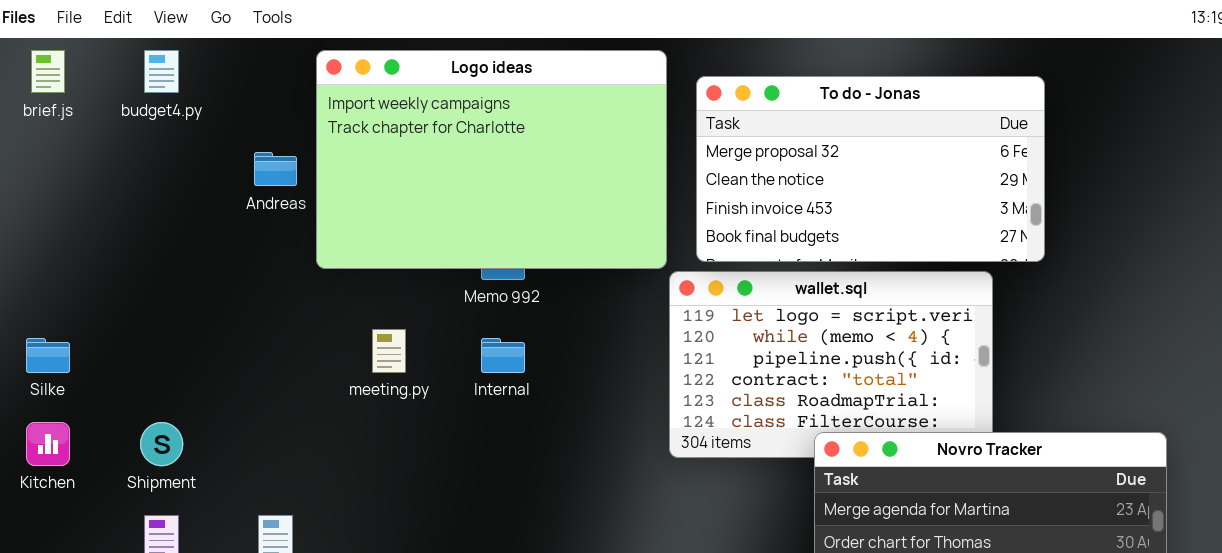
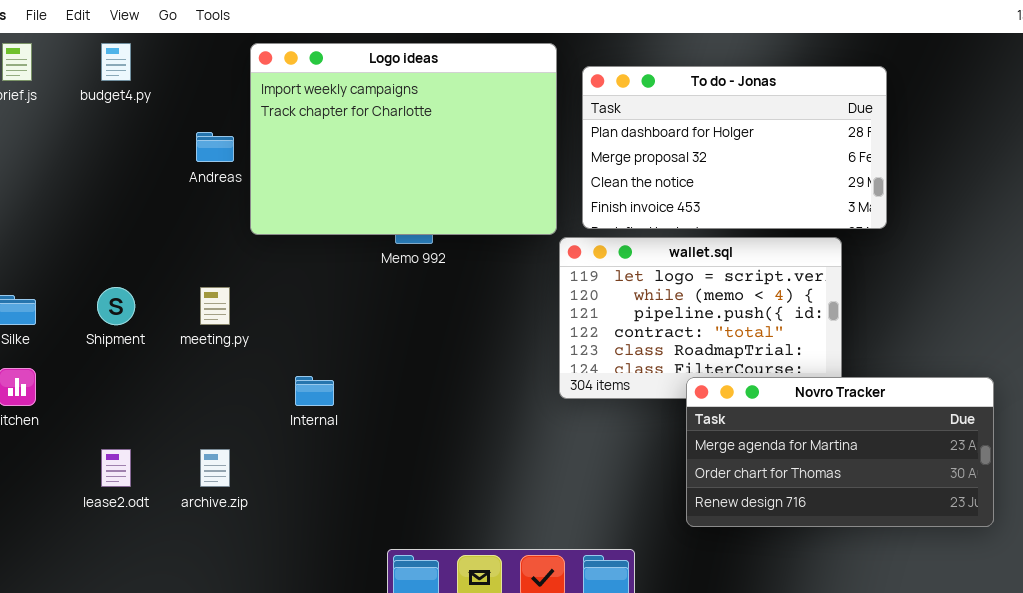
To do - Jonas: [696,76,1045,262] -> [582,66,887,229], scrolled up 1 row
meeting.py: [372,329,406,373] -> [200,287,230,325], moved
Internal: [481,338,525,373] -> [295,376,334,406], moved
Shipment: [140,422,183,466] -> [97,287,135,325], moved

